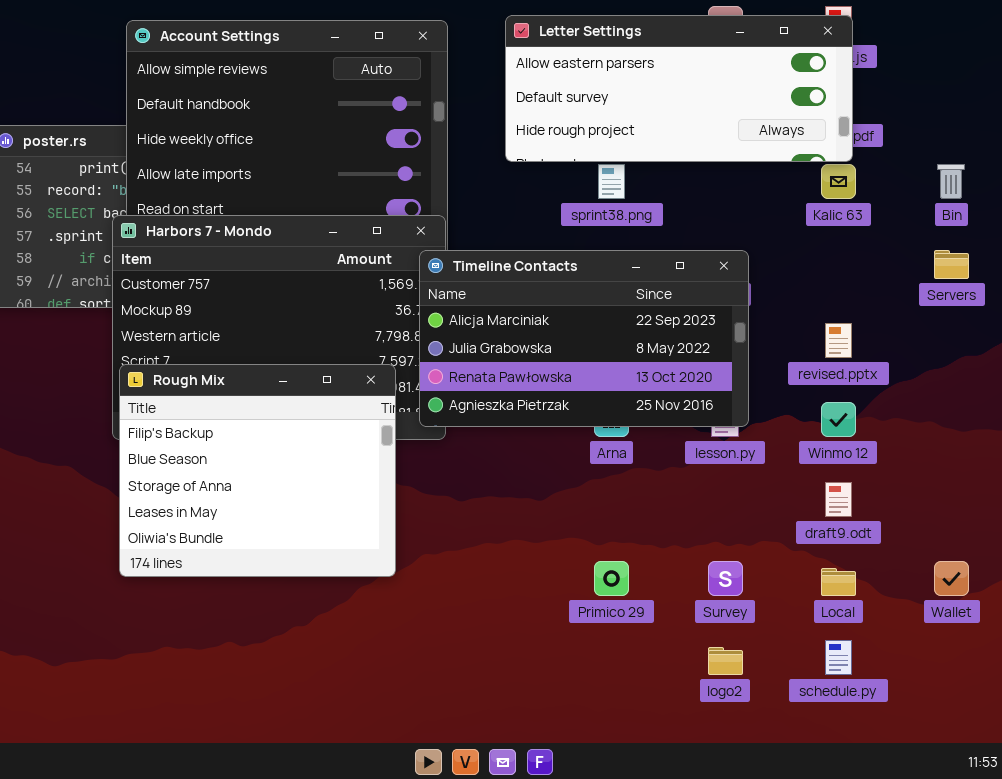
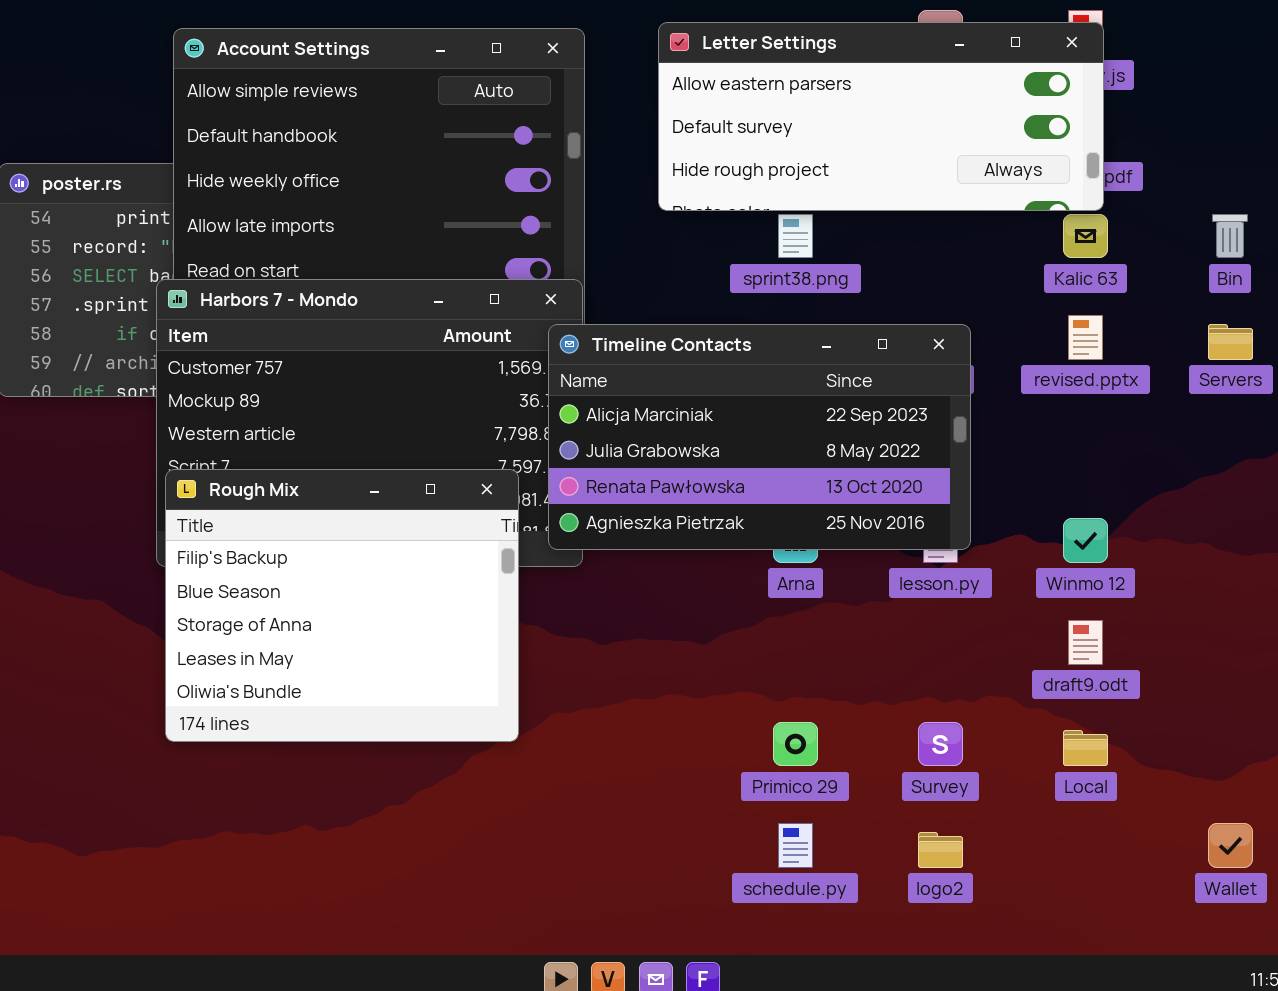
revised.pptx: [825,323,852,358] -> [1068,315,1103,360], moved
Wallet: [934,561,969,596] -> [1208,823,1253,868], moved
schedule.py: [825,640,852,675] -> [778,823,813,868], moved

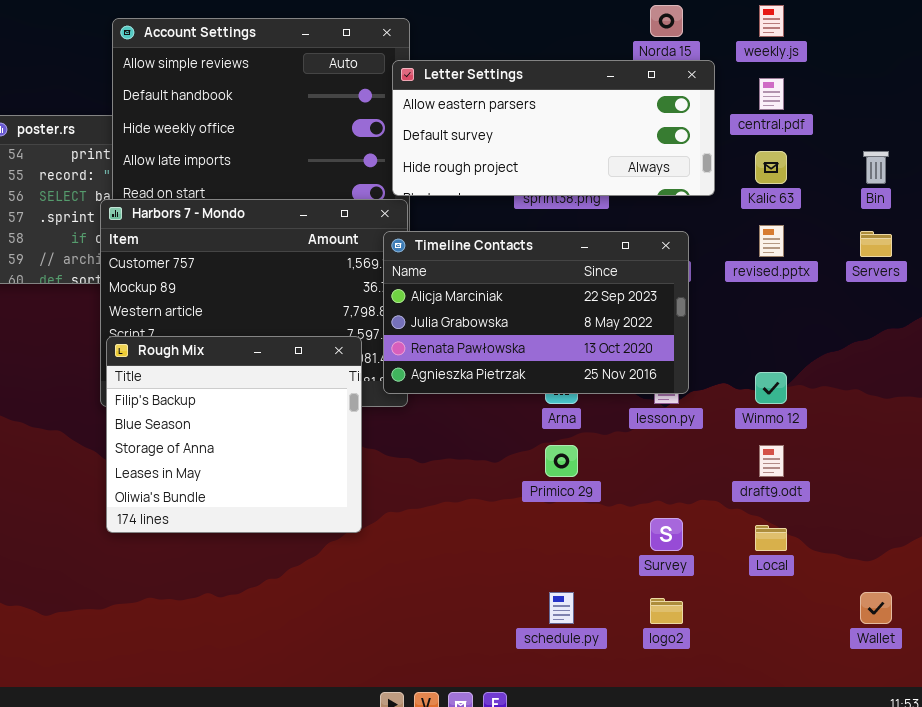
Letter Settings: [658,22,1104,211] -> [392,60,715,196], moved
Primico 29: [773,722,818,766] -> [545,445,578,477], moved

